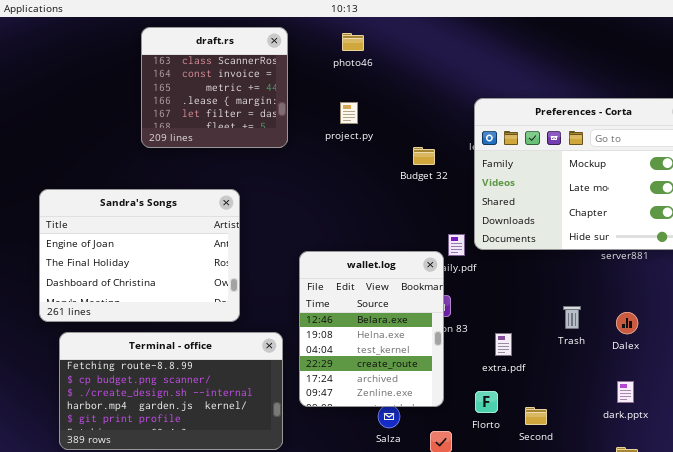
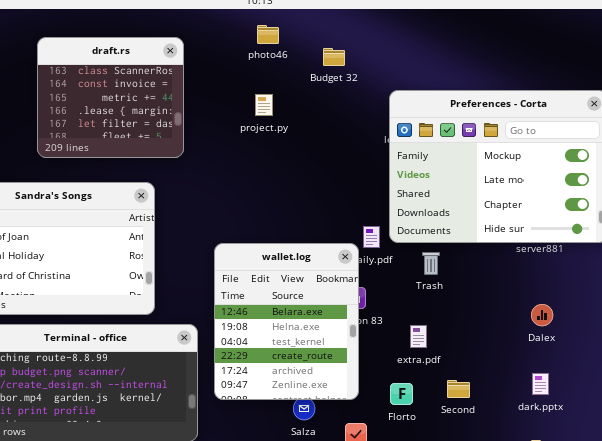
draft.rs: [141,27,288,148] -> [37,37,184,158], moved
Budget 32: [413,147,435,165] -> [323,48,345,66], moved
Trash: [563,306,581,329] -> [422,252,440,275], moved
Second: [525,407,547,425] -> [447,380,470,398], moved

